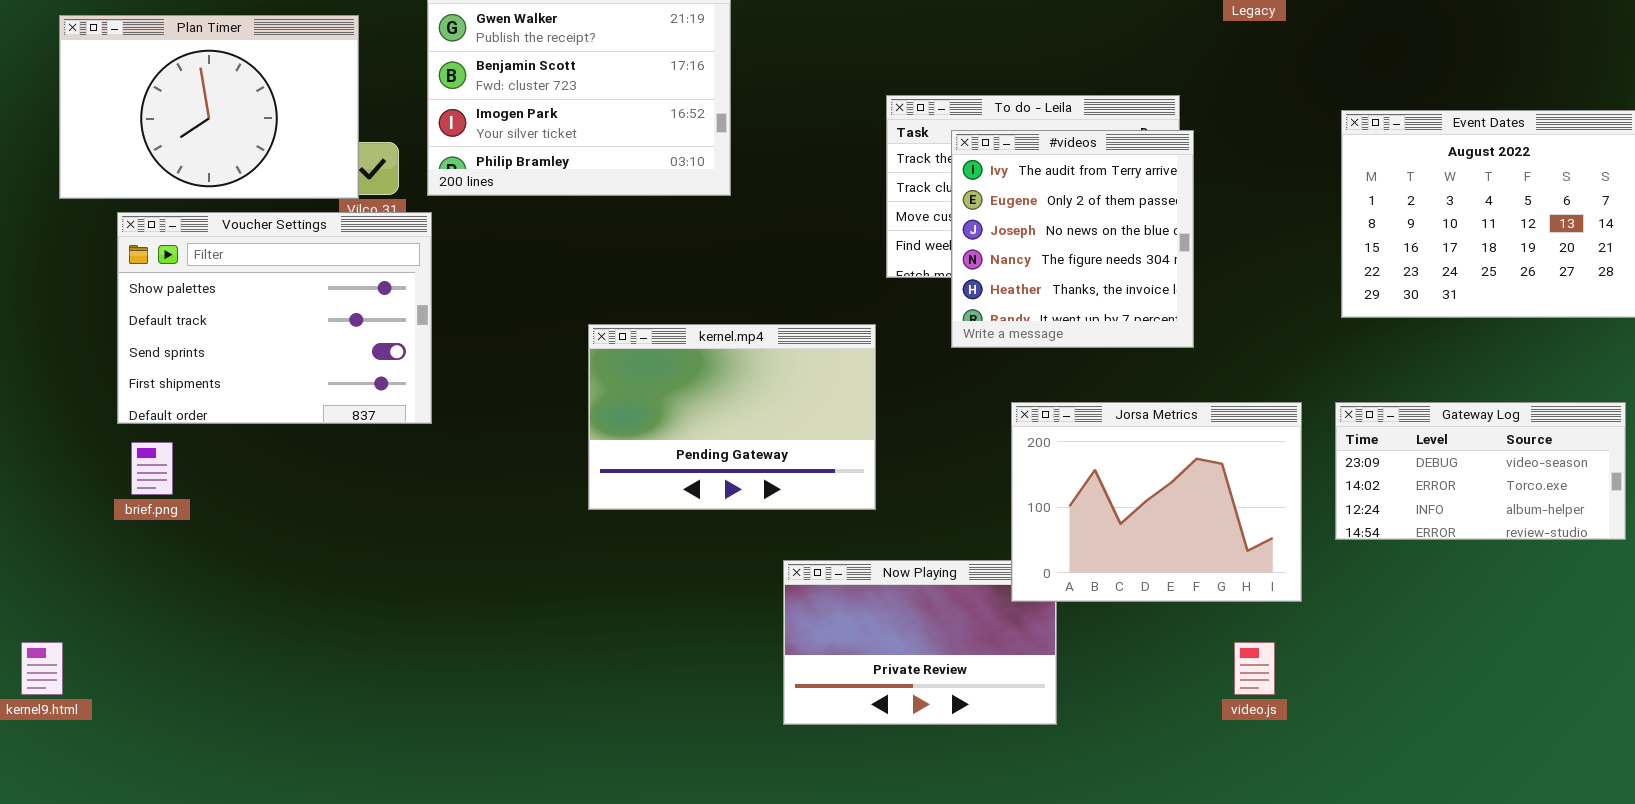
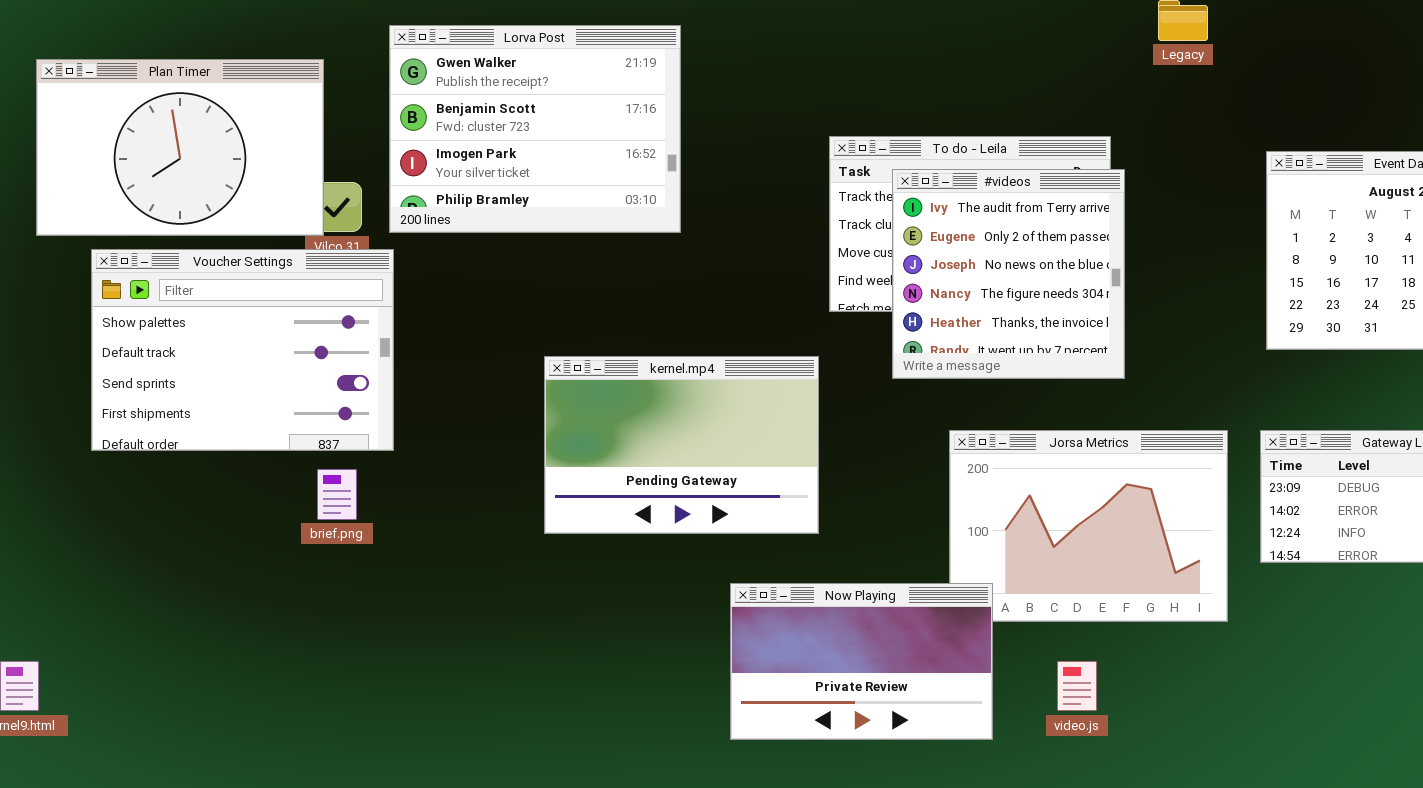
brief.png: [131,442,173,495] -> [317,469,357,520], moved
Now Playing: [783,560,1057,725] -> [730,583,993,740], raised
video.js: [1234,642,1275,695] -> [1057,661,1097,711], moved

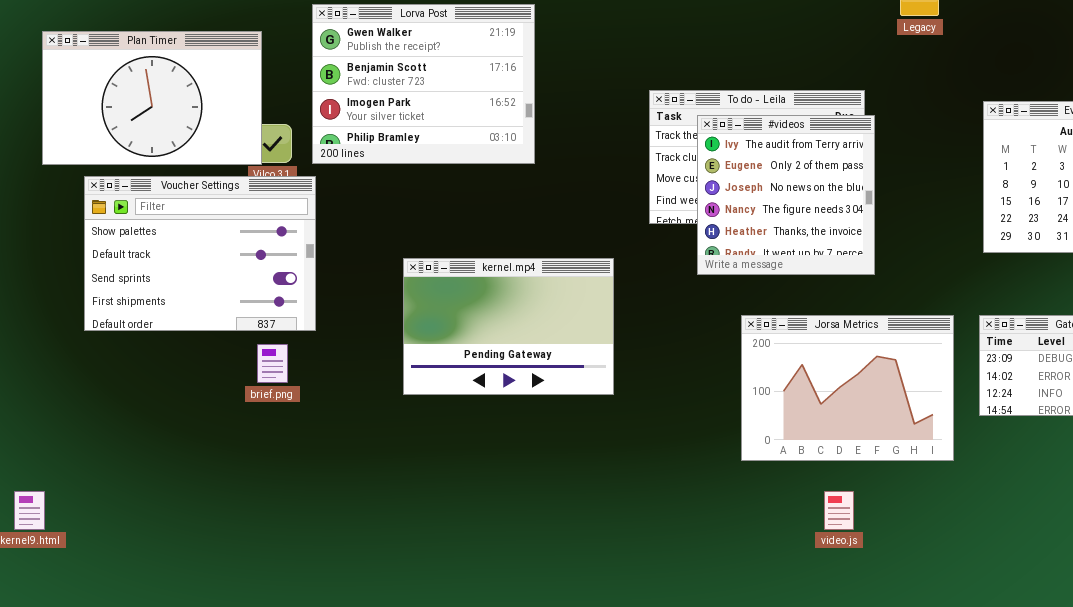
kernel.mp4: [544,356,819,534] -> [403,258,614,395], moved
Now Playing: [730,583,993,740] -> none, closed

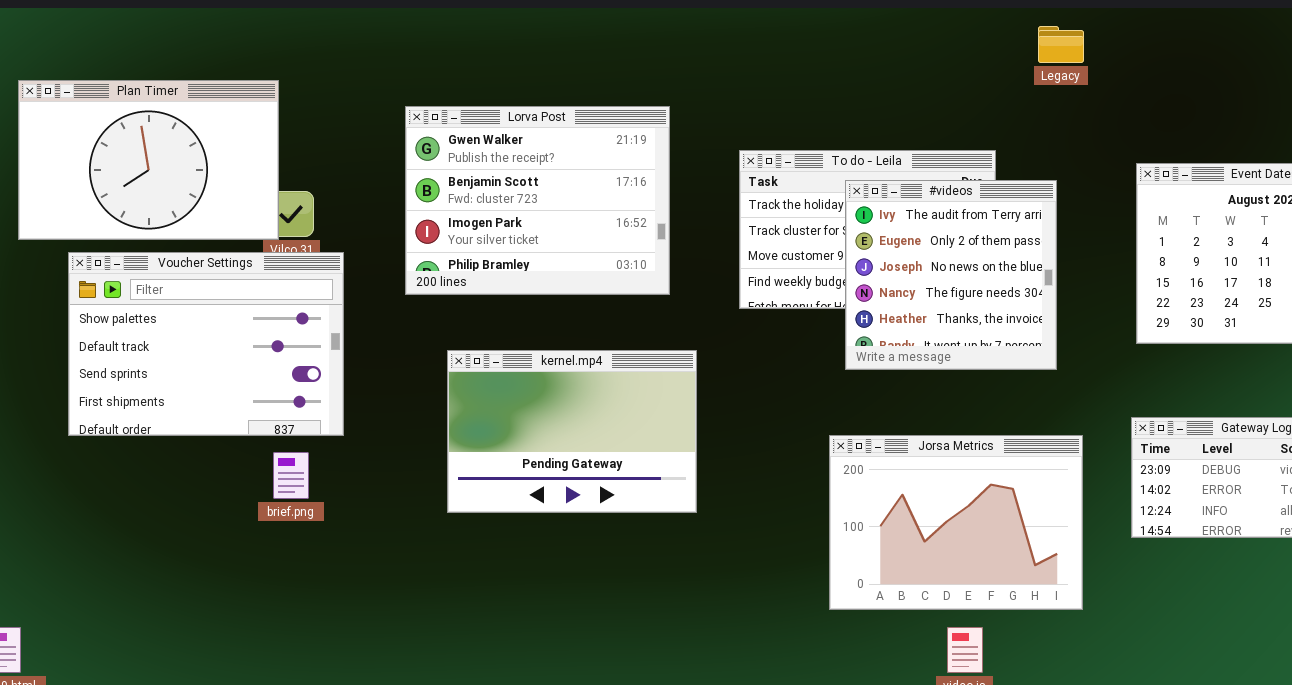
Lorva Post: [312,4,535,164] -> [405,106,670,295], moved
#videos: [697,115,875,275] -> [845,180,1057,370], moved
Jorsa Metrics: [741,315,954,461] -> [829,435,1083,610], moved

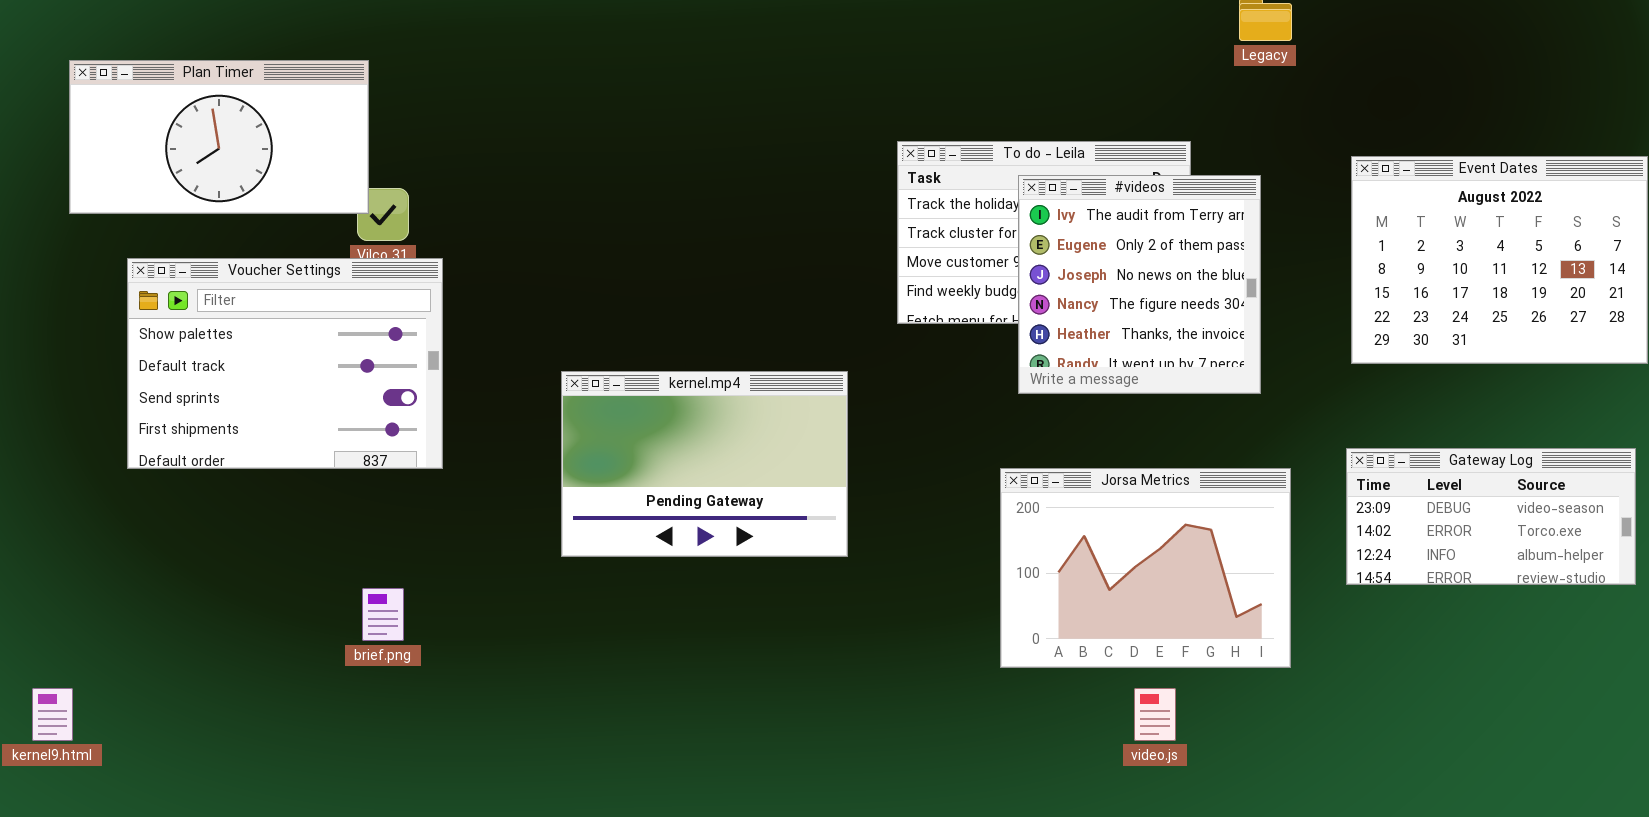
Plan Timer: [18,80,279,240] -> [69,60,369,214], resized
Lorva Post: [405,106,670,295] -> none, closed
brief.png: [273,452,309,499] -> [362,588,404,641], moved

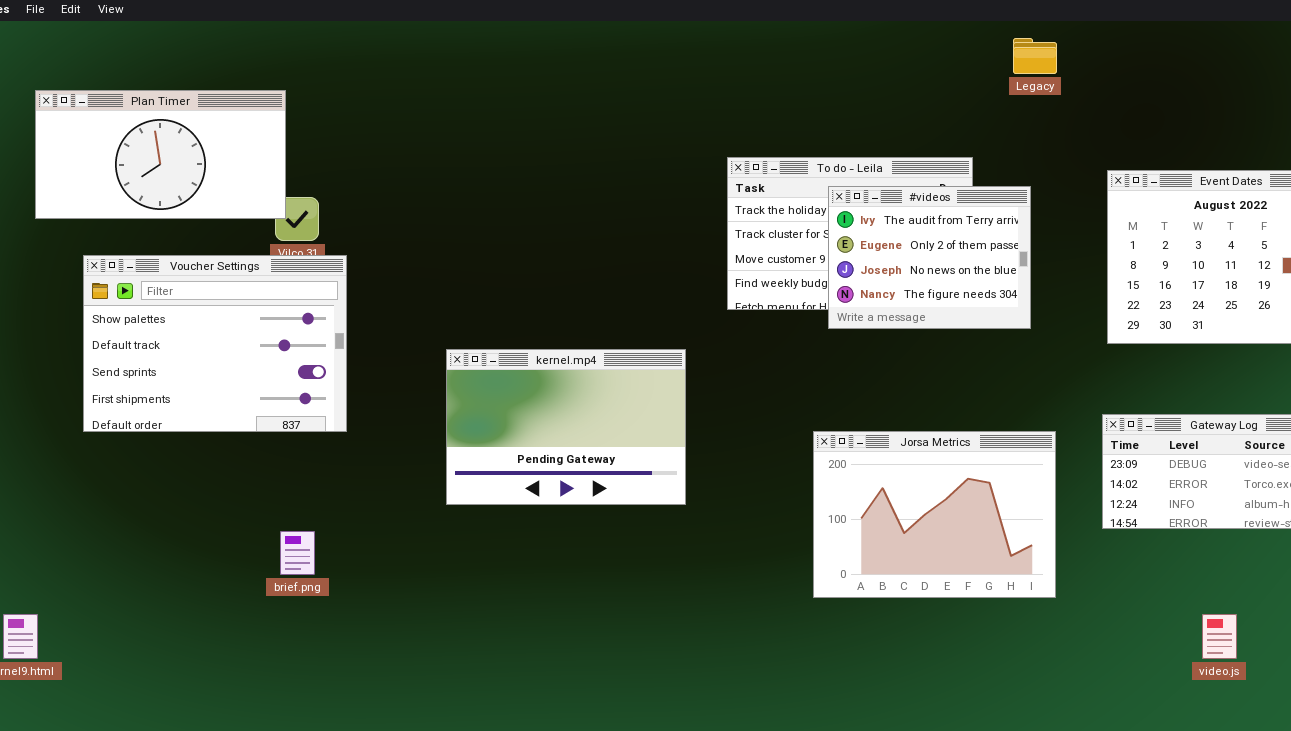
#videos: [1018,175,1261,394] -> [828,186,1031,329], resized
video.js: [1134,688,1176,741] -> [1202,614,1237,659], moved

